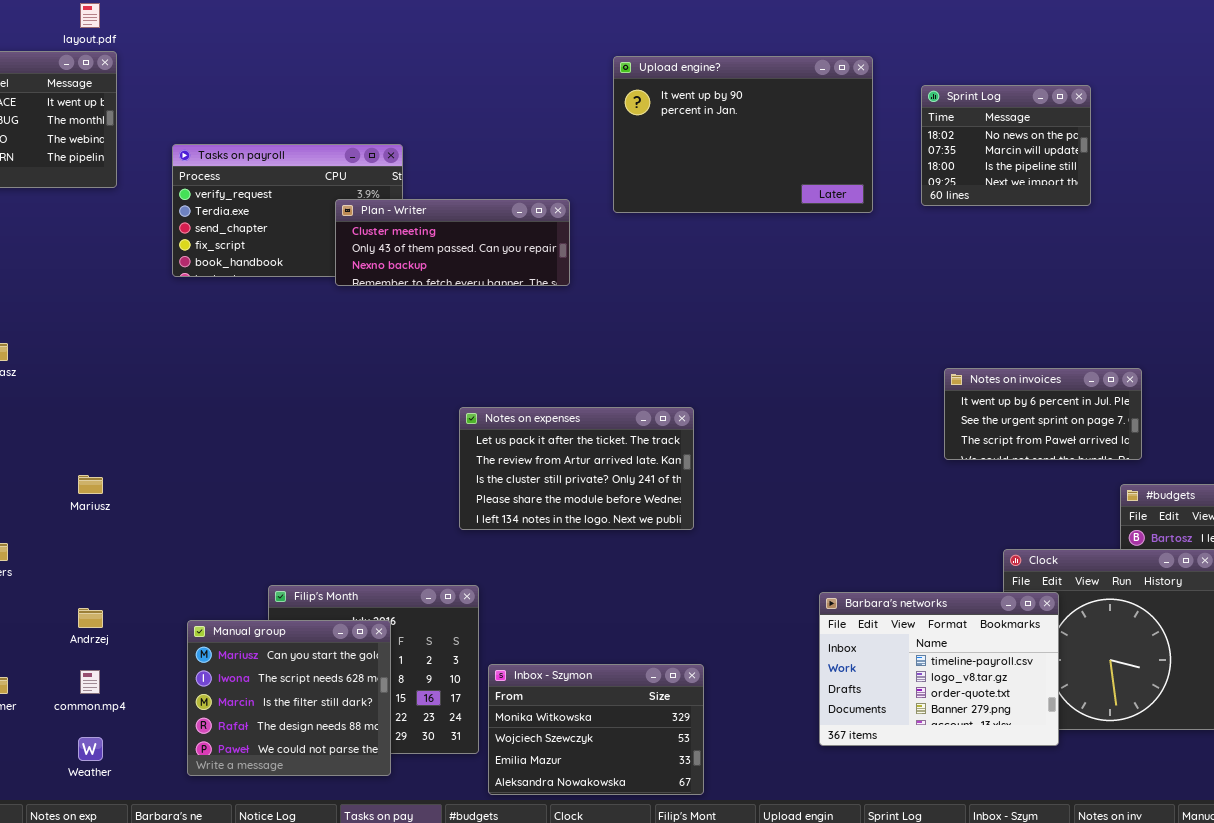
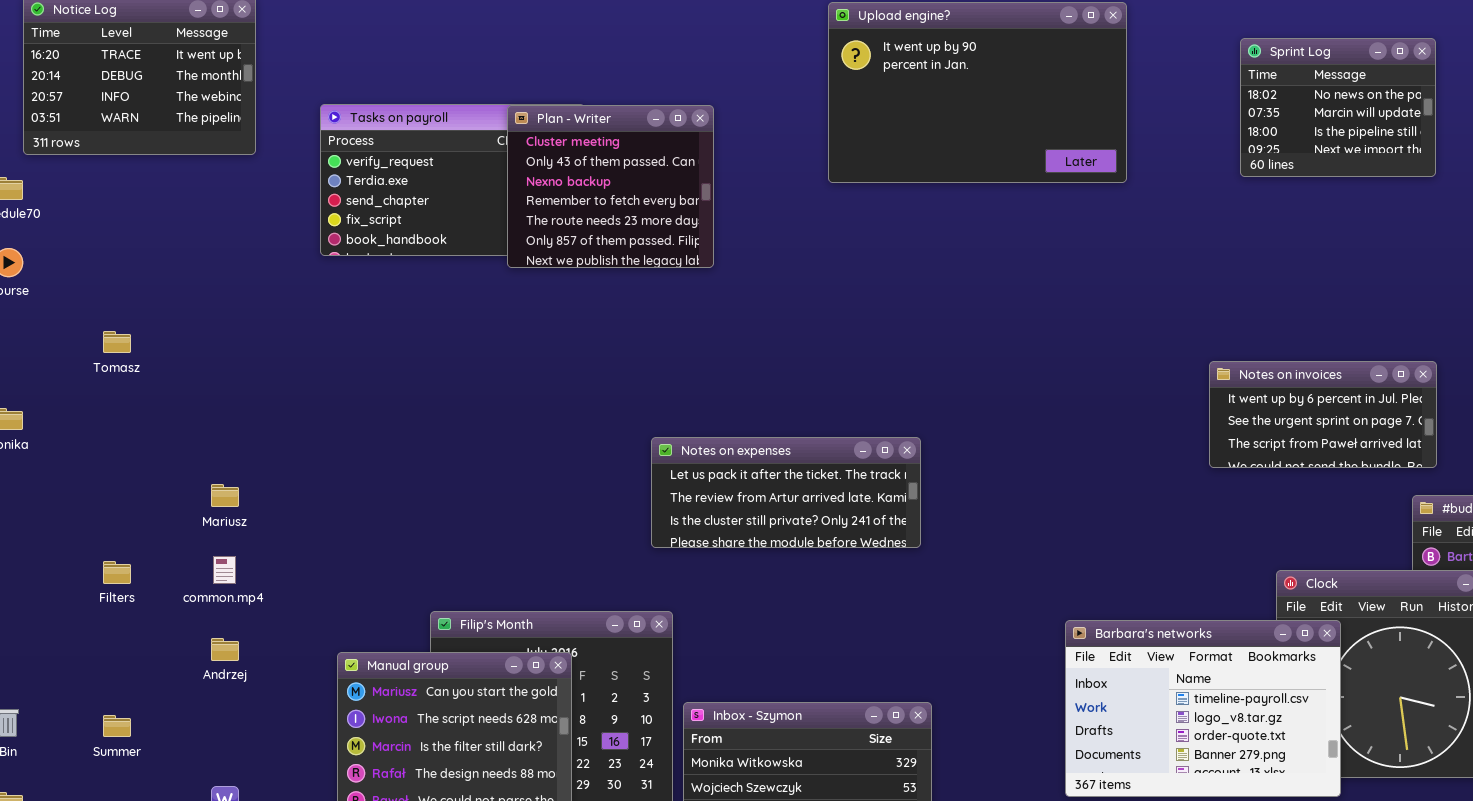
Sprint Log: [921,85,1091,206] -> [1240,38,1436,177], moved
Plan - Writer: [335,199,570,286] -> [507,105,714,268], resized
Notes on expenses: [459,407,694,530] -> [651,437,921,548], resized
common.mp4: [80,670,100,694] -> [213,556,236,584], moved

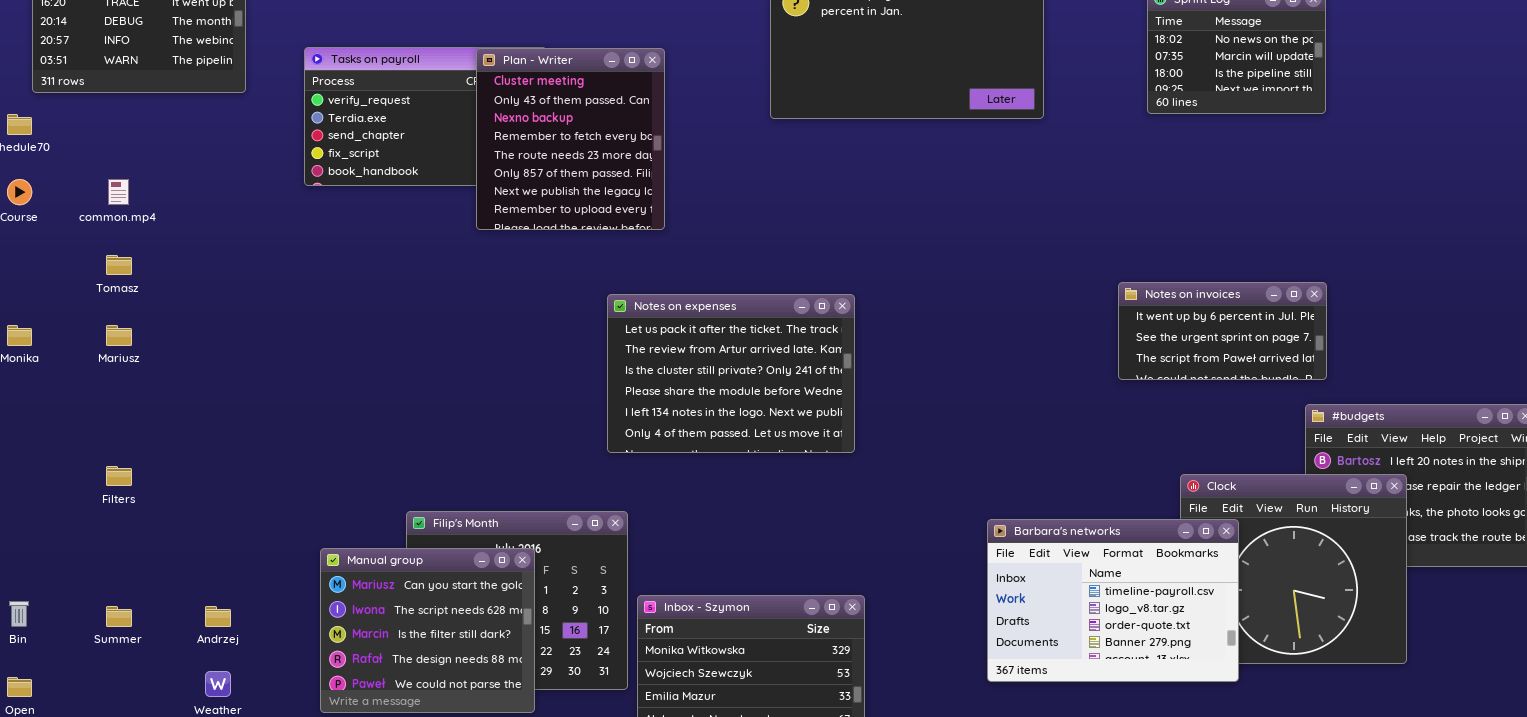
Plan - Writer: [507,105,714,268] -> [476,48,665,230], resized
Notes on expenses: [651,437,921,548] -> [607,294,855,453], resized
Mariusz: [211,484,239,507] -> [106,325,132,346], moved
common.mp4: [213,556,236,584] -> [108,179,129,205], moved
Andrzej: [211,638,239,661] -> [205,606,231,627], moved

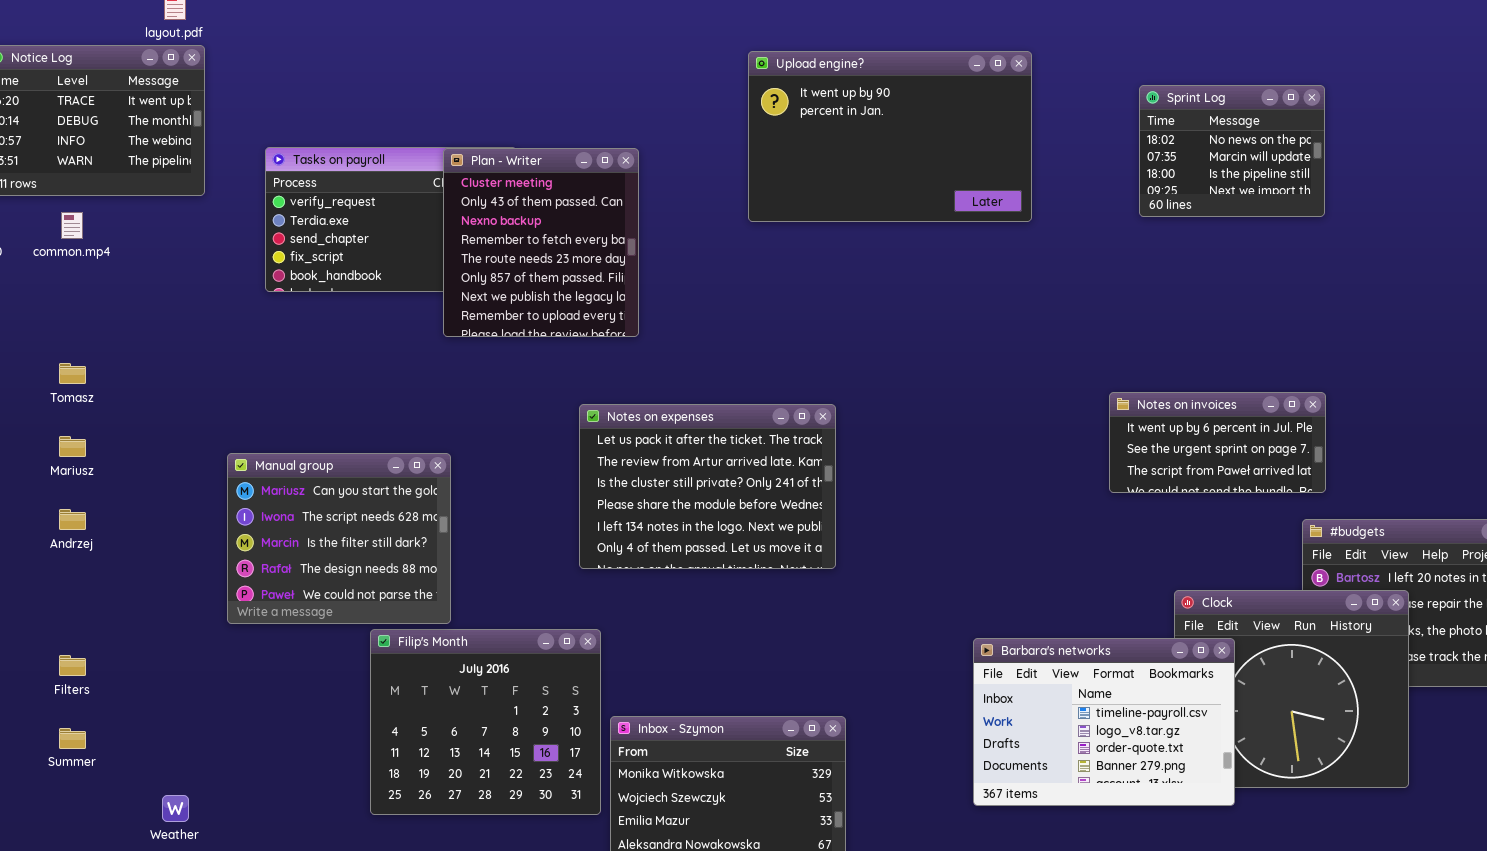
common.mp4: [108,179,129,205] -> [61,212,83,239], moved
Filters: [106,466,132,486] -> [59,655,86,676], moved
Manual group: [320,548,535,713] -> [227,453,451,624], moved
Andrzej: [205,606,231,627] -> [59,509,86,530], moved

